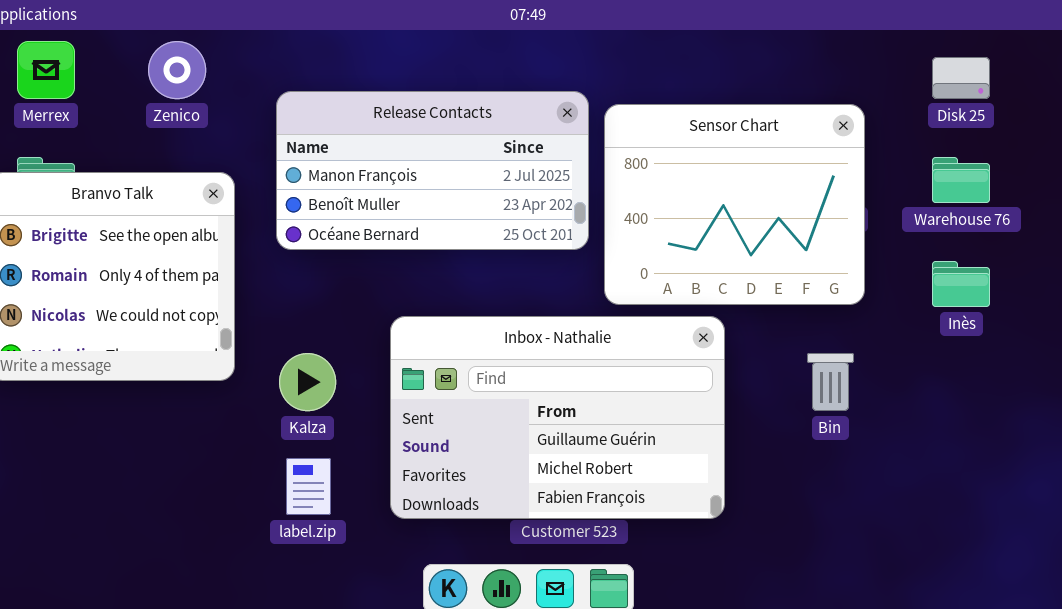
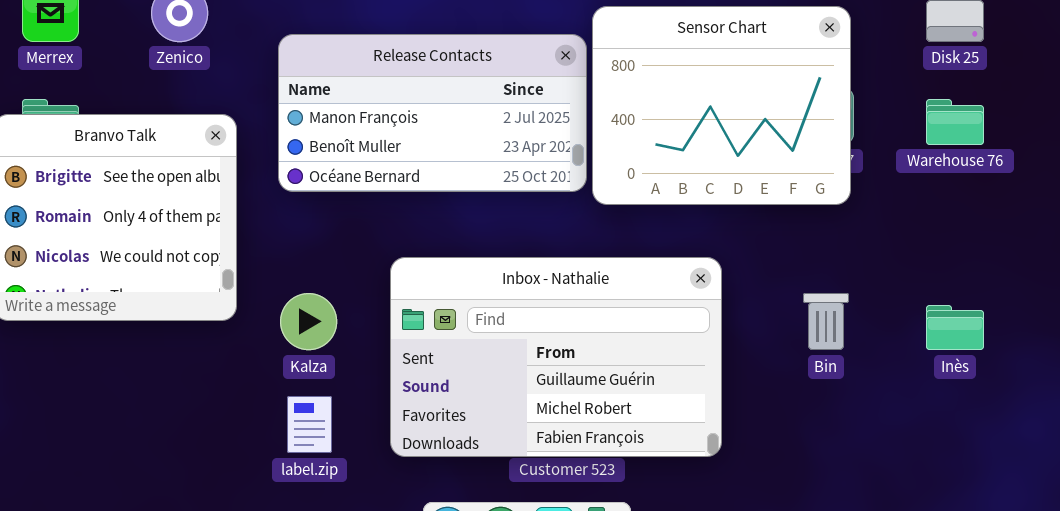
Sensor Chart: [604,104,865,305] -> [592,6,851,205], moved
Inès: [932,261,990,307] -> [926,305,984,350], moved

